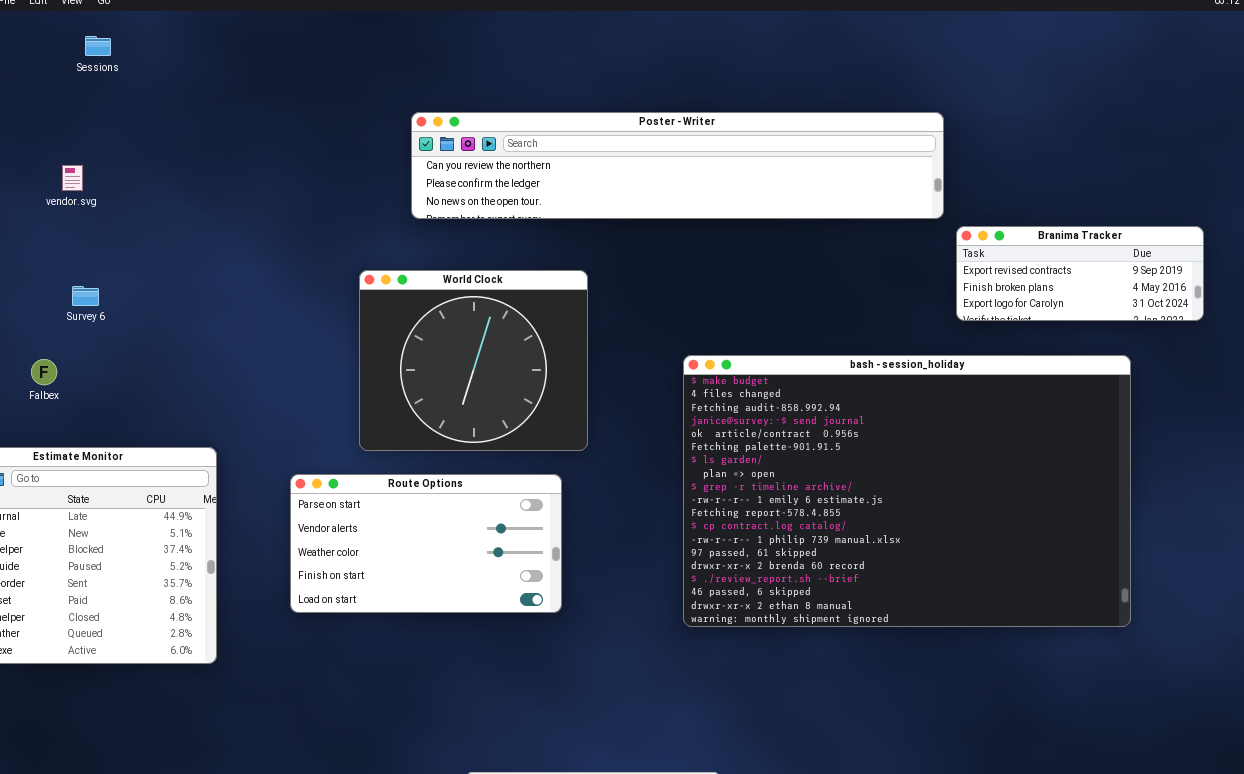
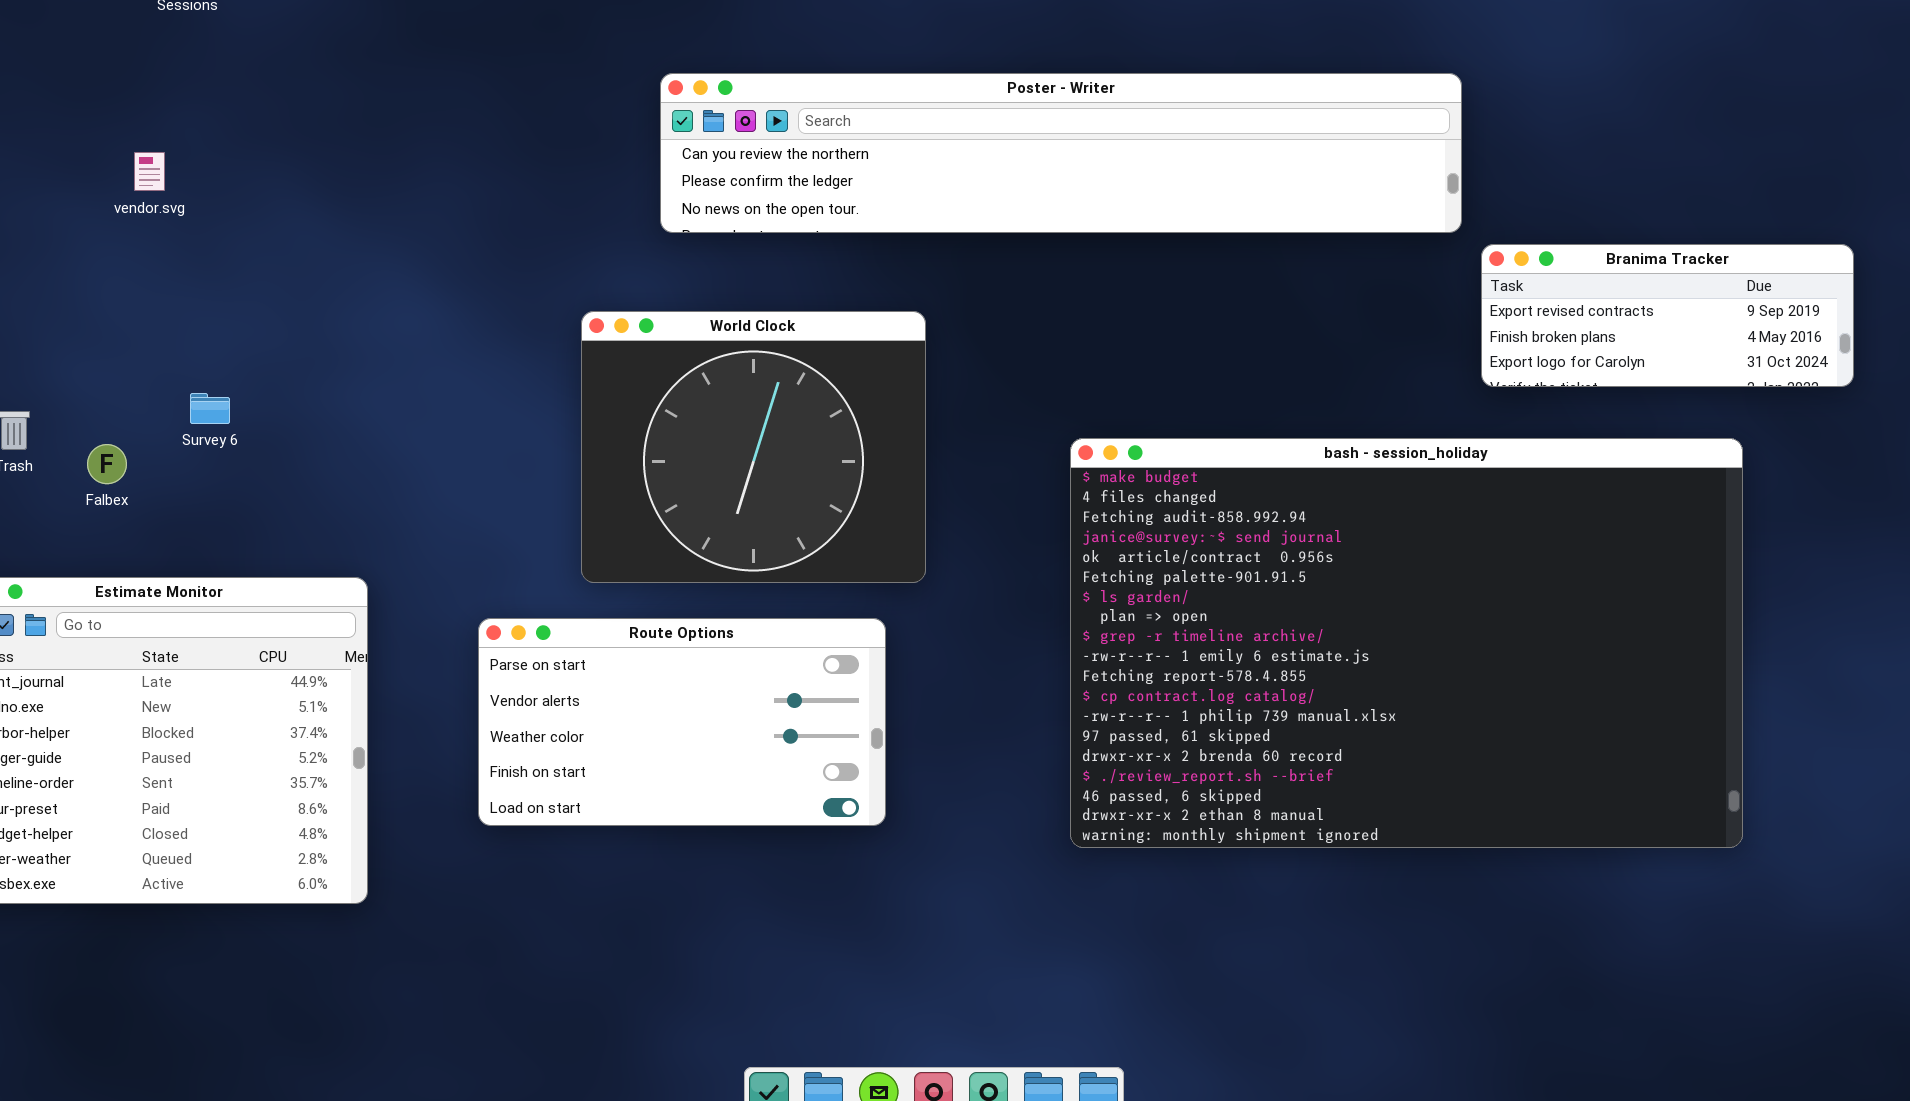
Survey 6: [72,286,99,306] -> [190,393,230,424], moved

